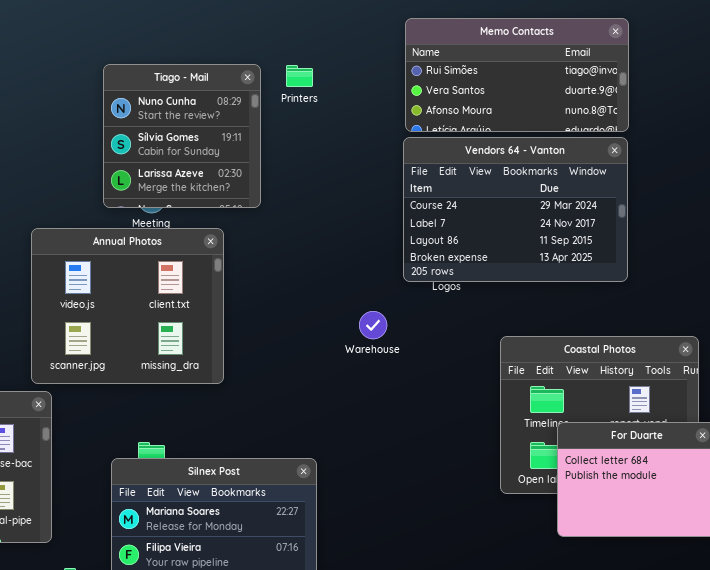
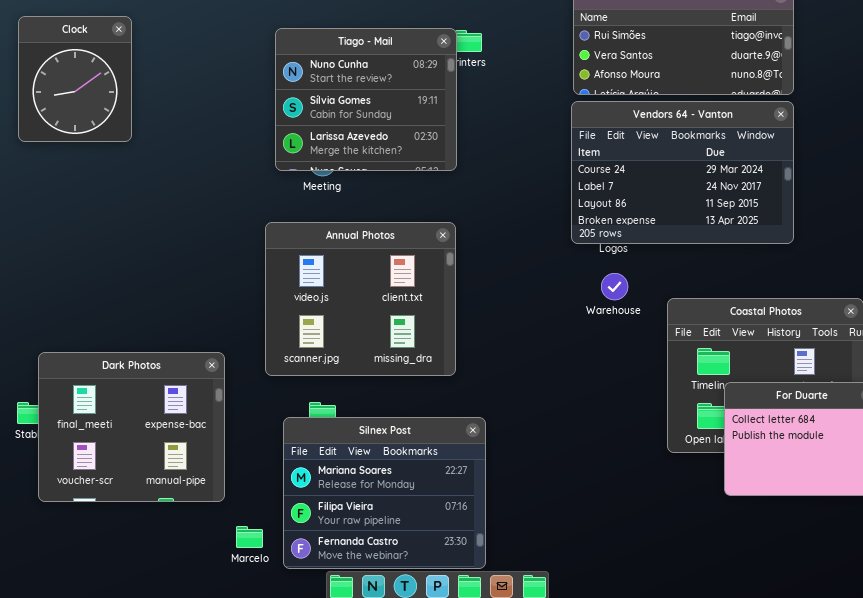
Tiago - Mail: [103,64,261,208] -> [275,28,457,171], resized
Annual Photos: [31,228,224,384] -> [265,222,456,376], moved
Warehouse: [359,311,387,339] -> [601,273,628,300], moved

